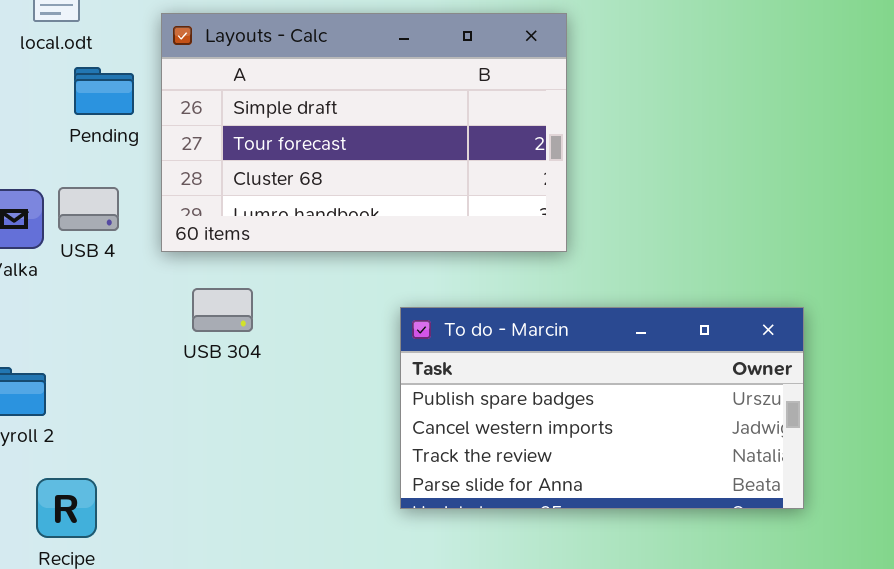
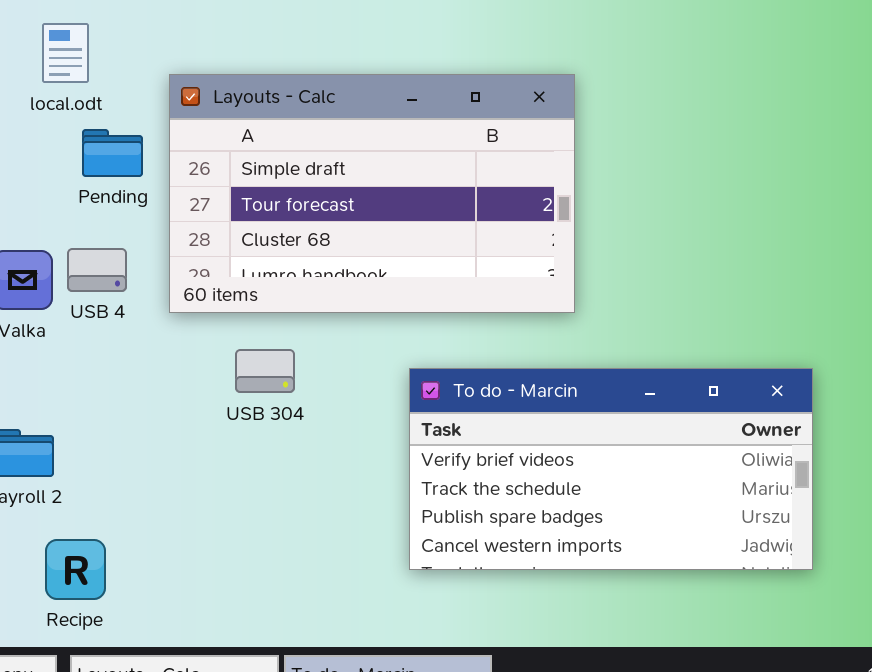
USB 304: [192,288,253,332] -> [235,349,295,393], moved
To do - Marcin: [400,307,804,509] -> [409,368,813,570], scrolled up 2 rows

